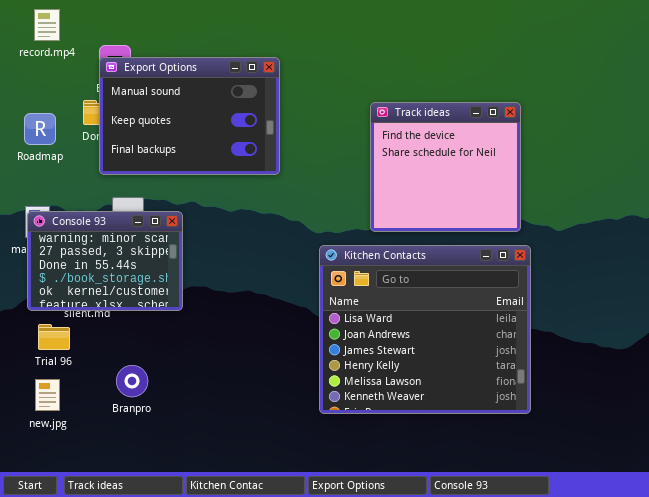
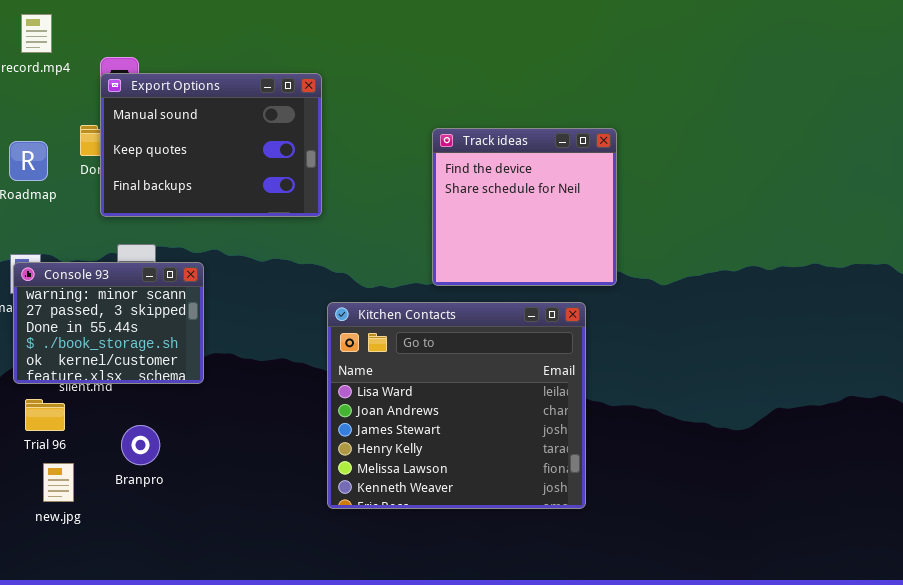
Kitchen Contacts: [319,245,531,414] -> [327,302,586,509], moved
Branpro: [116,365,148,397] -> [121,425,160,465], moved
new.jpg: [35,379,60,411] -> [43,463,74,502], moved

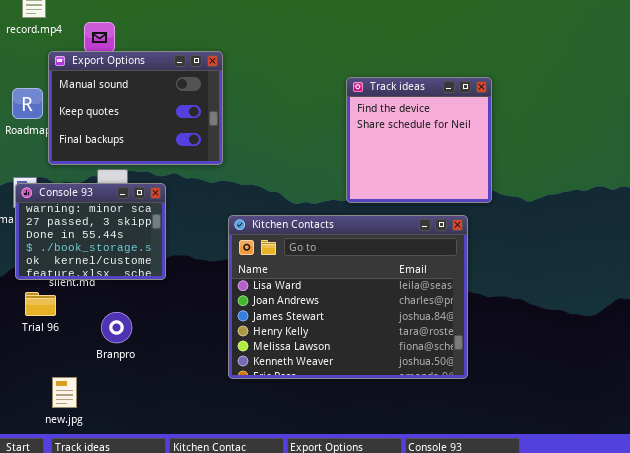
Export Options: [100,73,322,217] -> [48,51,223,165], moved
Kitchen Contacts: [327,302,586,509] -> [228,215,468,379], resized
new.jpg: [43,463,74,502] -> [52,377,77,408], moved

